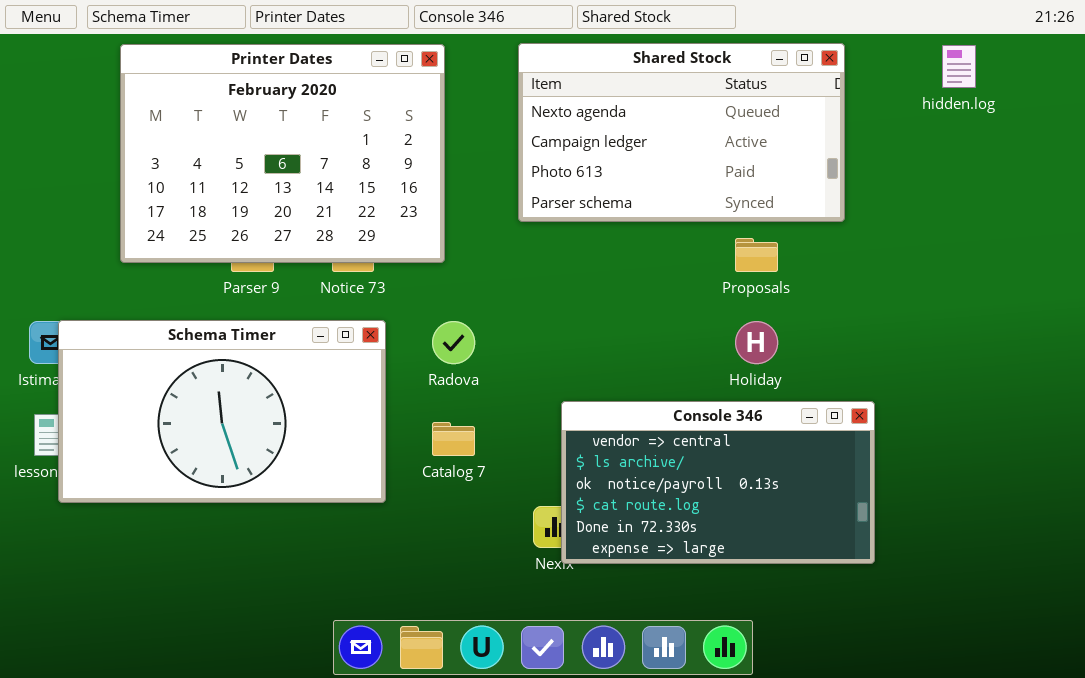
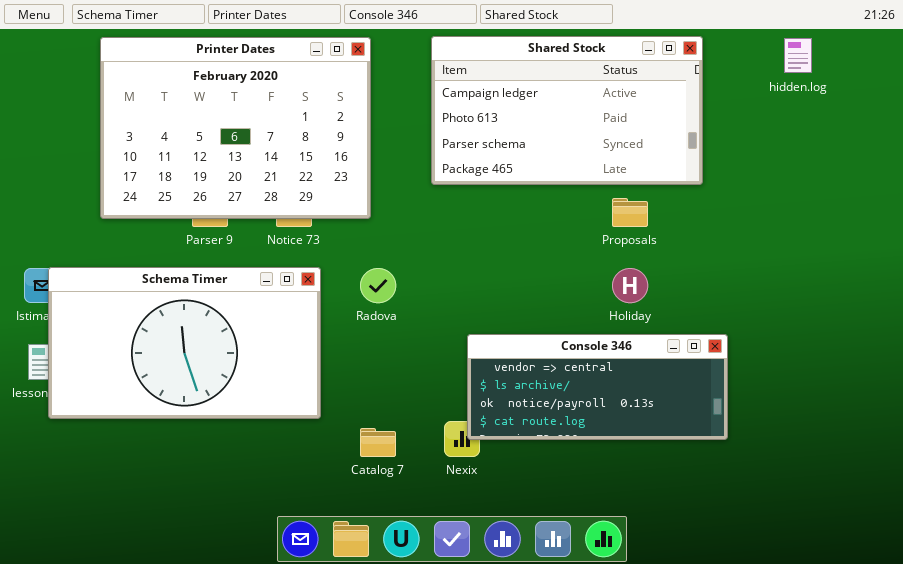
Shared Stock: [518,43,845,222] -> [431,36,703,185], scrolled down 1 row
Console 346: [561,401,875,564] -> [467,334,728,440], resized
Catalog 7: [432,422,475,456] -> [360,428,396,457], moved

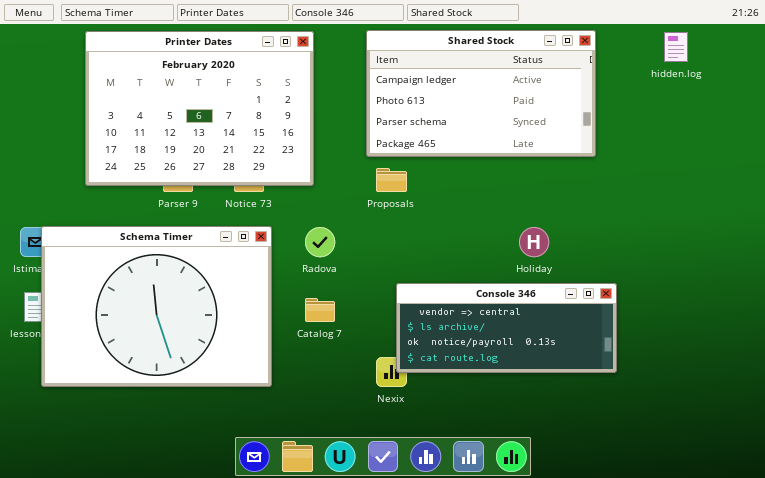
Proposals: [612,198,648,227] -> [376,168,407,192], moved
Schema Timer: [48,267,321,419] -> [41,226,272,387], resized
Catalog 7: [360,428,396,457] -> [305,298,335,322], moved

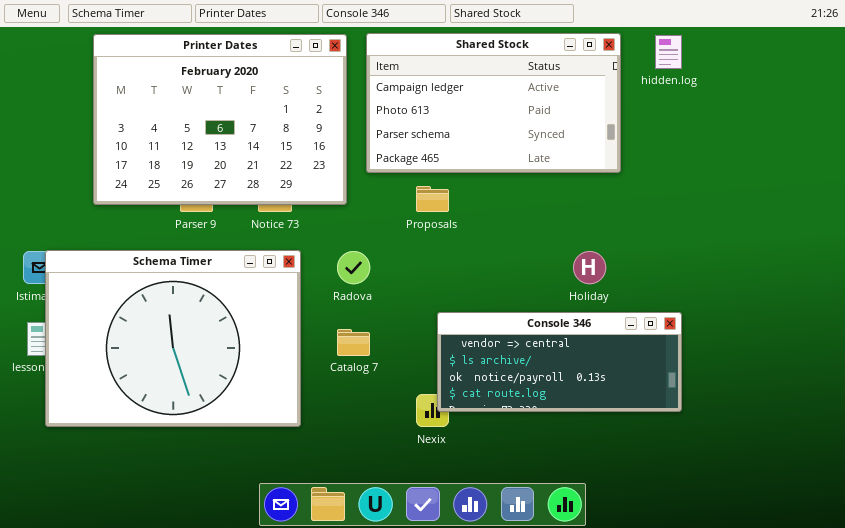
Shared Stock: [366,30,596,157] -> [366,33,621,173], moved
hidden.log: [664,32,688,62] -> [655,35,682,69], moved

